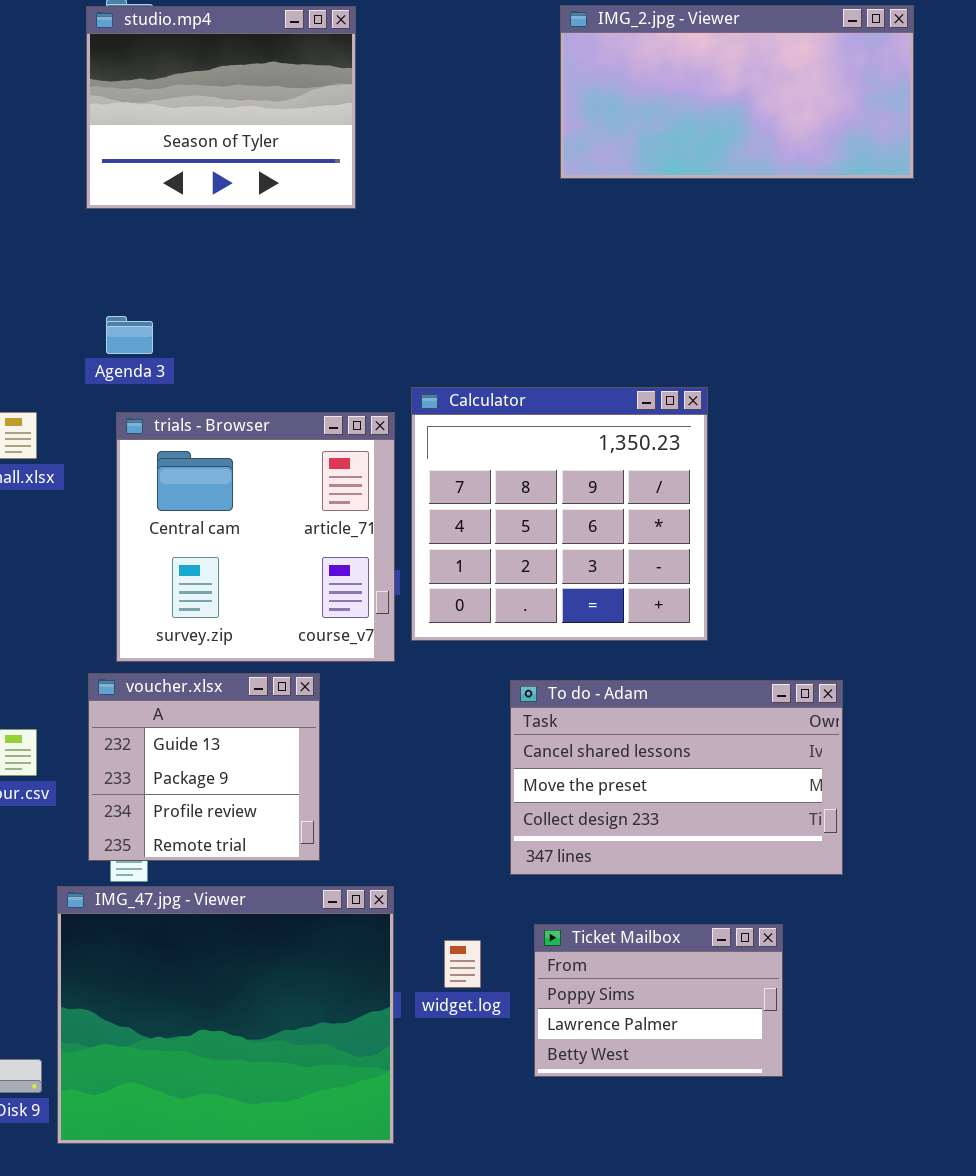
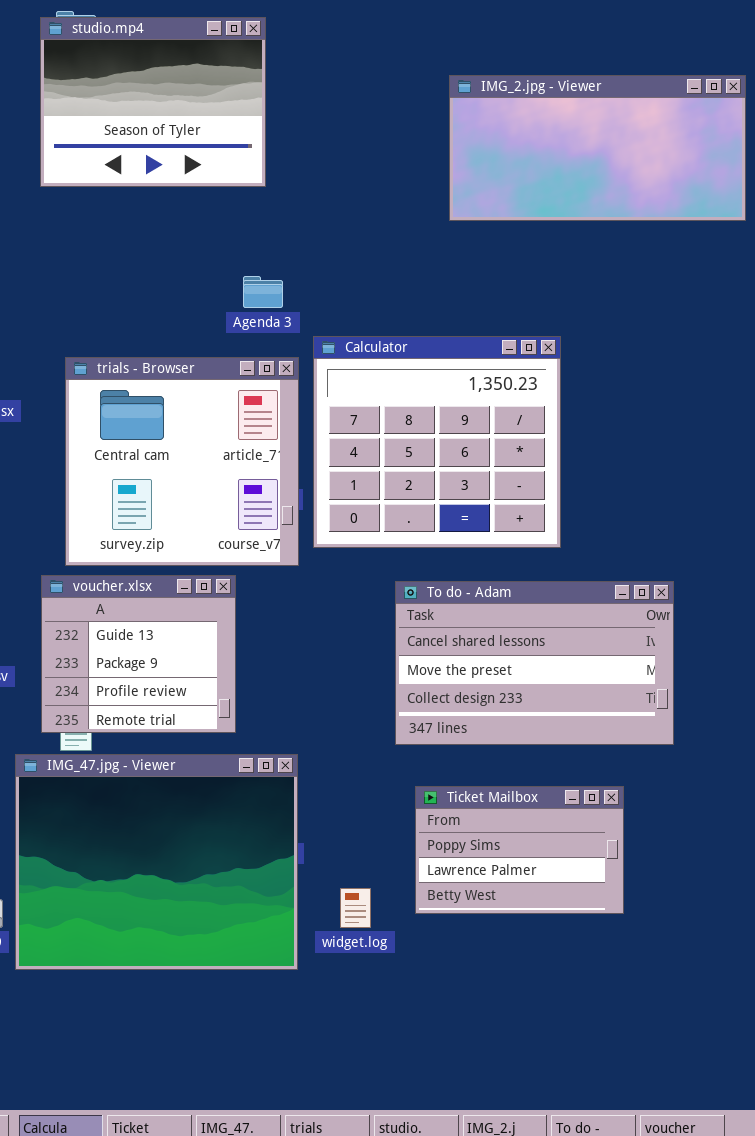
IMG_2.jpg - Viewer: [560,5,914,179] -> [449,75,746,221], moved
Agenda 3: [106,316,153,354] -> [243,276,283,308], moved
widget.log: [444,940,481,988] -> [340,888,371,928], moved

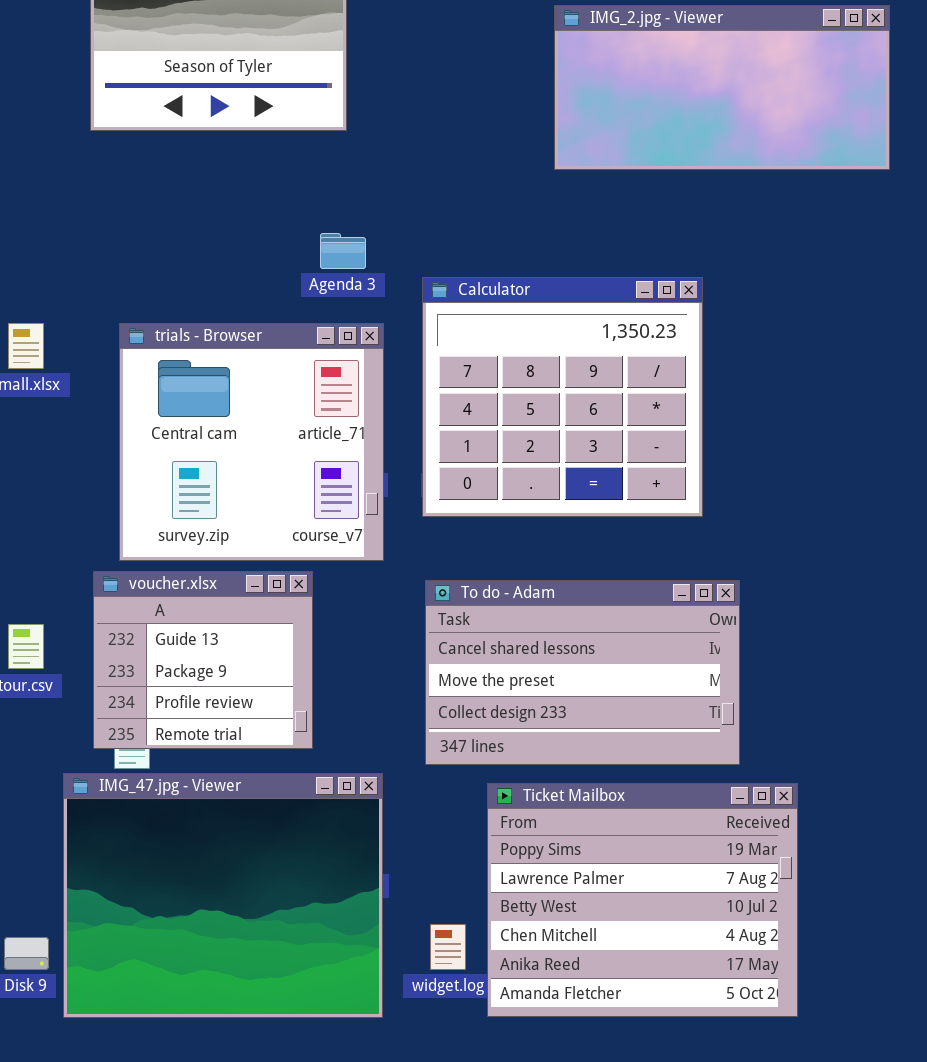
Calculator: [313,336,561,548] -> [422,277,703,517], moved
To do - Adam: [395,581,674,745] -> [425,580,740,765], moved
Ticket Mailbox: [415,786,624,914] -> [487,783,798,1017], moved, resized

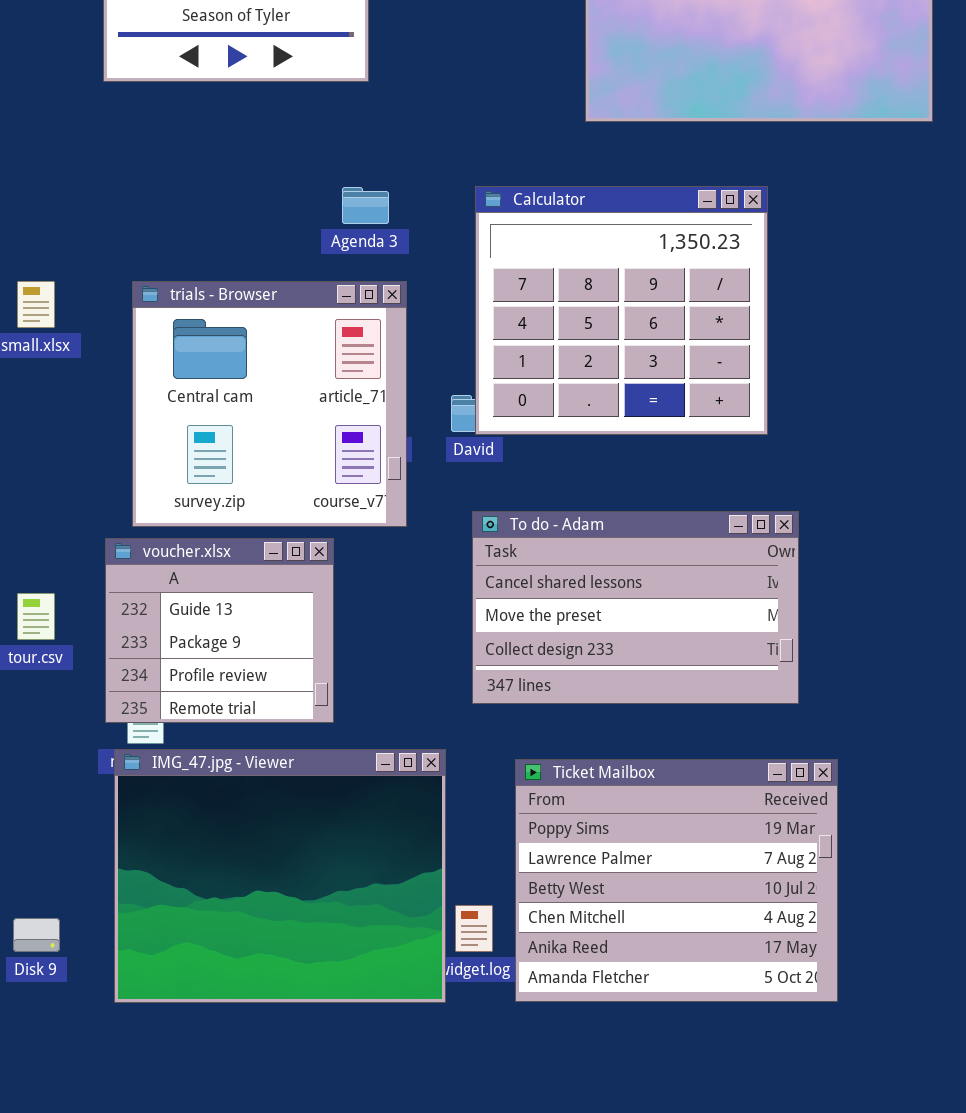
Calculator: [422,277,703,517] -> [475,186,768,435], moved
To do - Adam: [425,580,740,765] -> [472,511,799,704], moved
IMG_47.jpg - Viewer: [63,773,383,1018] -> [114,749,446,1003], moved

